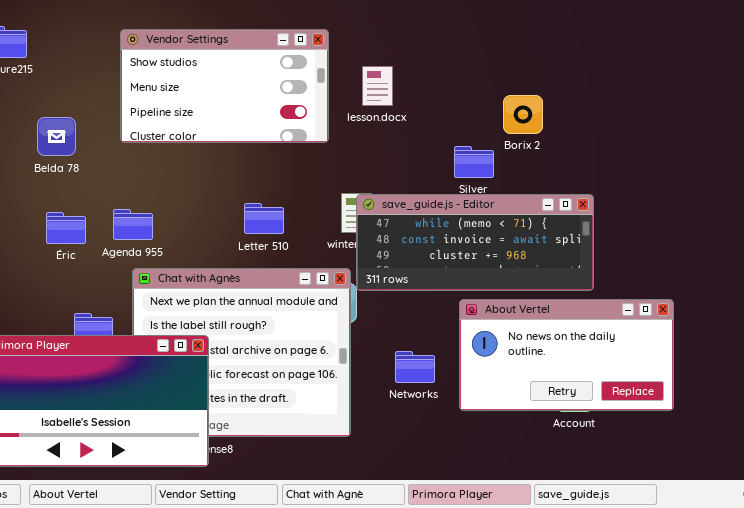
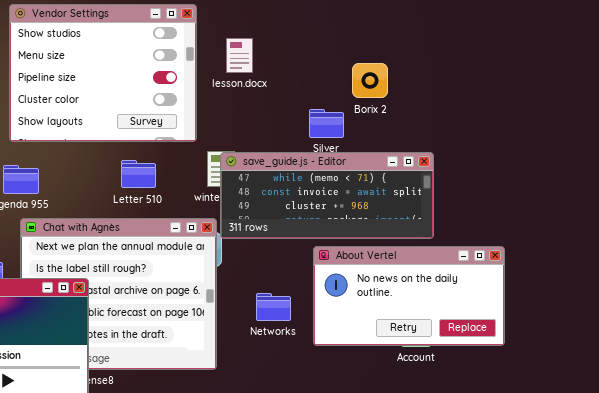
Vendor Settings: [120,29,329,143] -> [9,4,197,142], resized

